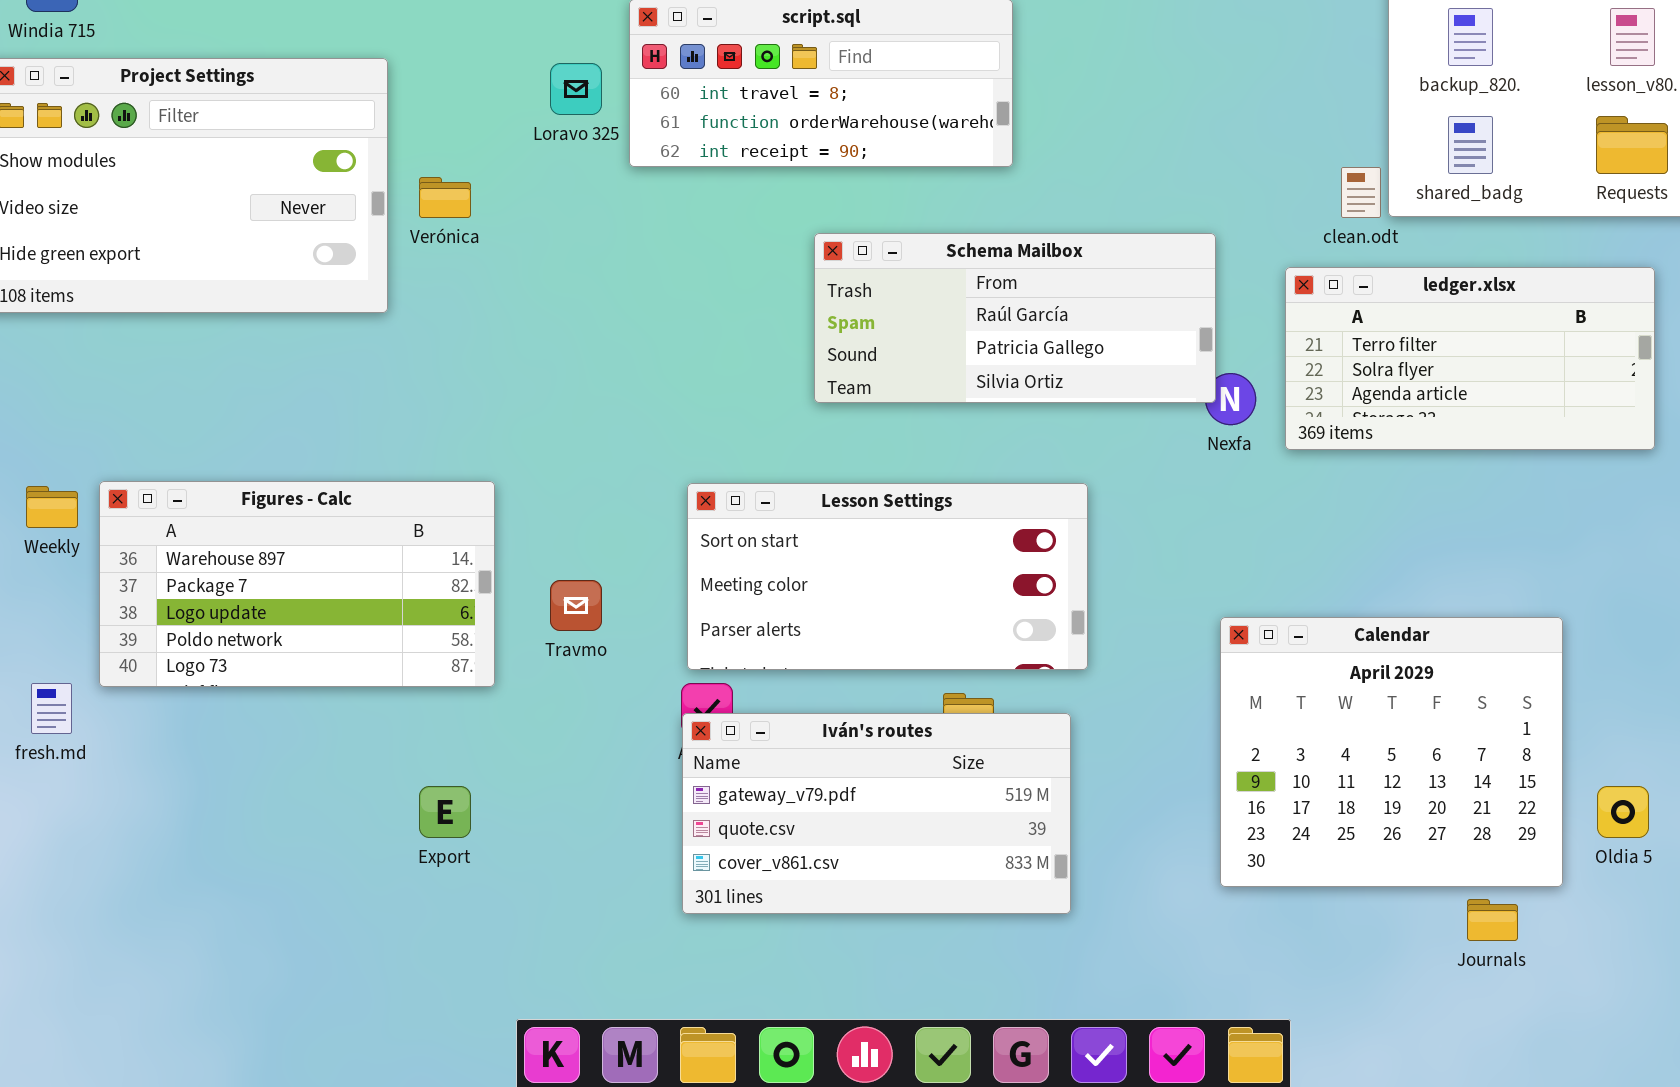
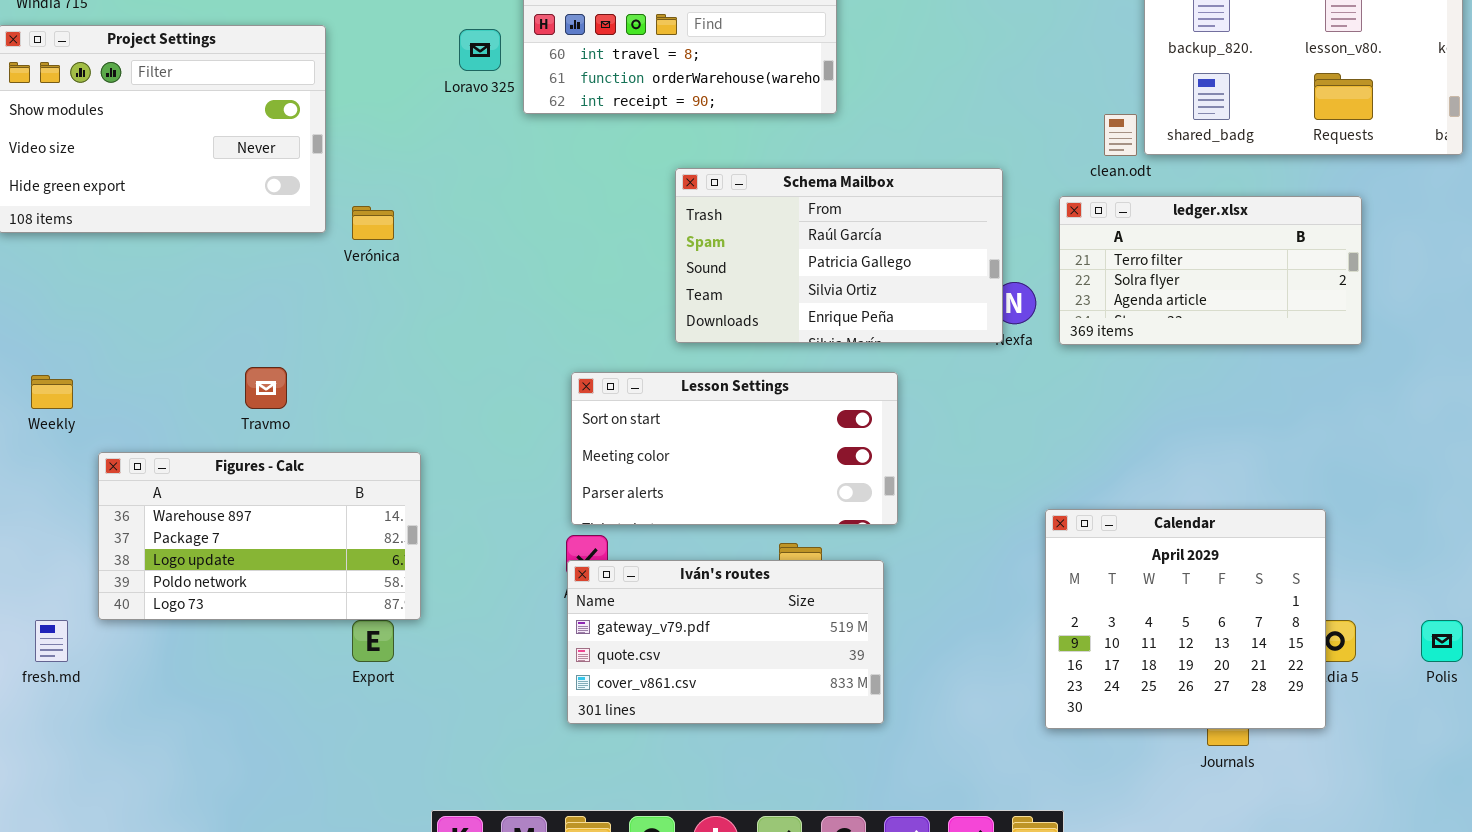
Verónica: [419,177,471,218] -> [352,206,394,240], moved
Schema Mailbox: [814,233,1216,403] -> [675,168,1003,343], resized
Figures - Calc: [99,481,495,687] -> [98,452,421,620], moved
Travmo: [550,580,602,631] -> [245,367,287,409], moved
Calendar: [1220,617,1563,887] -> [1045,509,1326,729], moved
fresh.md: [31,683,72,734] -> [35,620,68,662], moved

